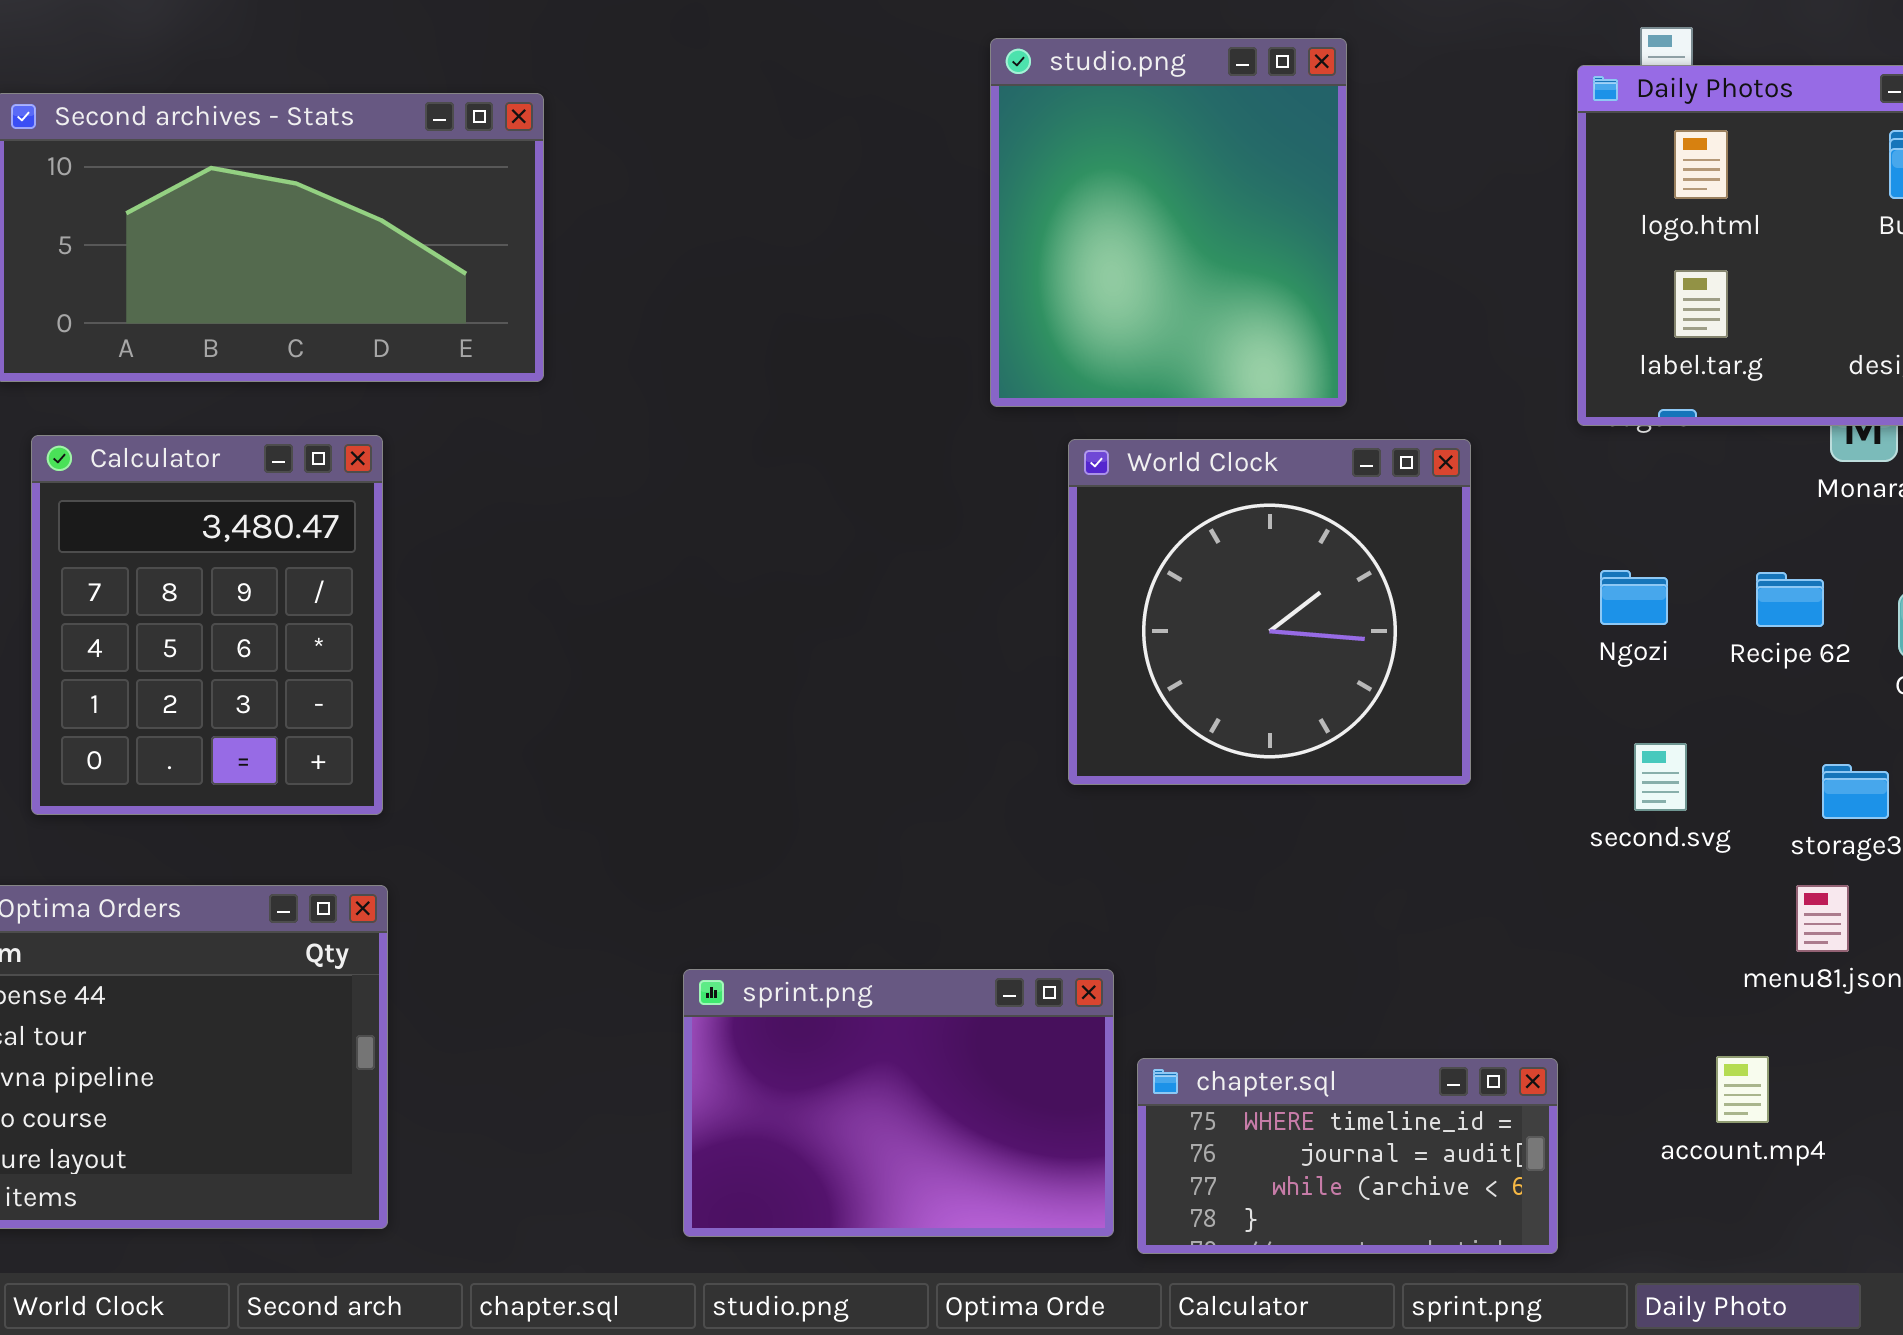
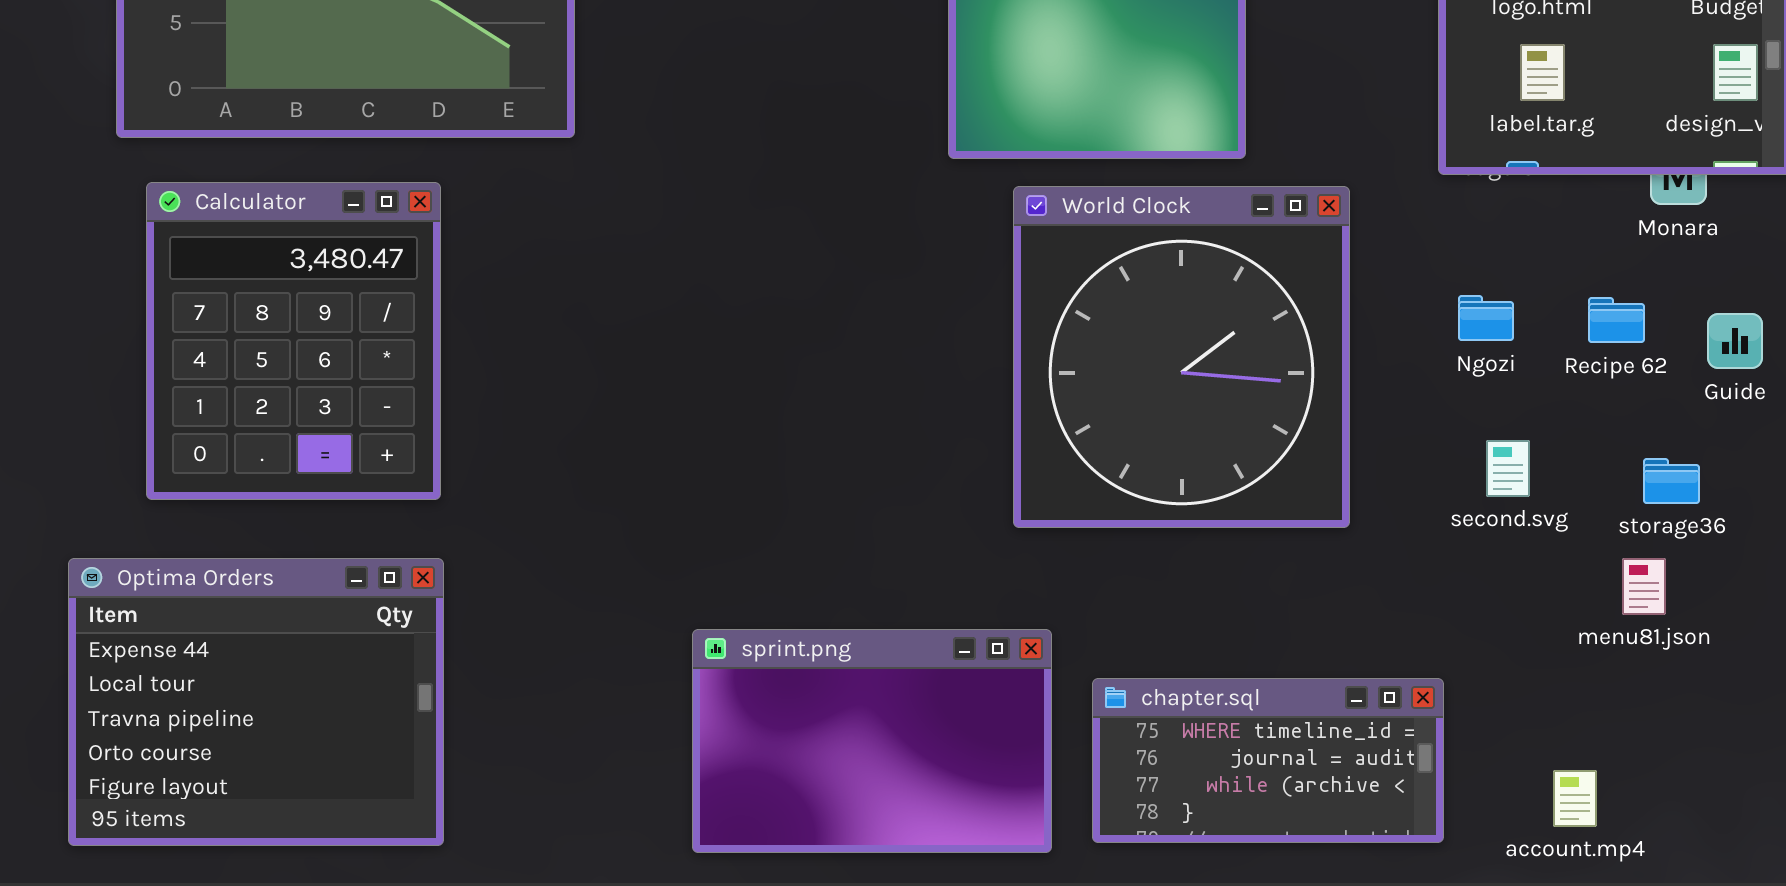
World Clock: [1068,439,1471,785] -> [1013,186,1350,528], resized
account.mp4: [1716,1056,1769,1123] -> [1553,770,1597,827], moved
chapter.sql: [1137,1058,1558,1254] -> [1092,678,1444,843], moved

